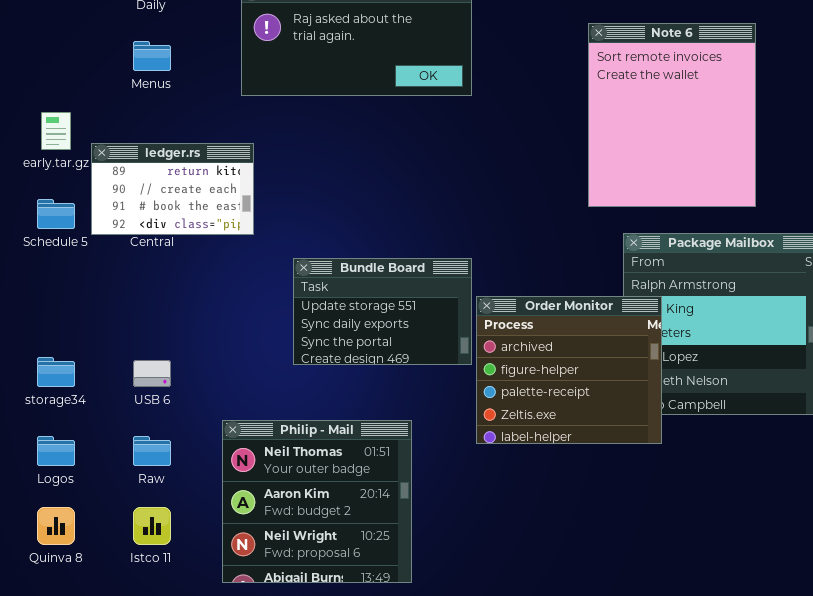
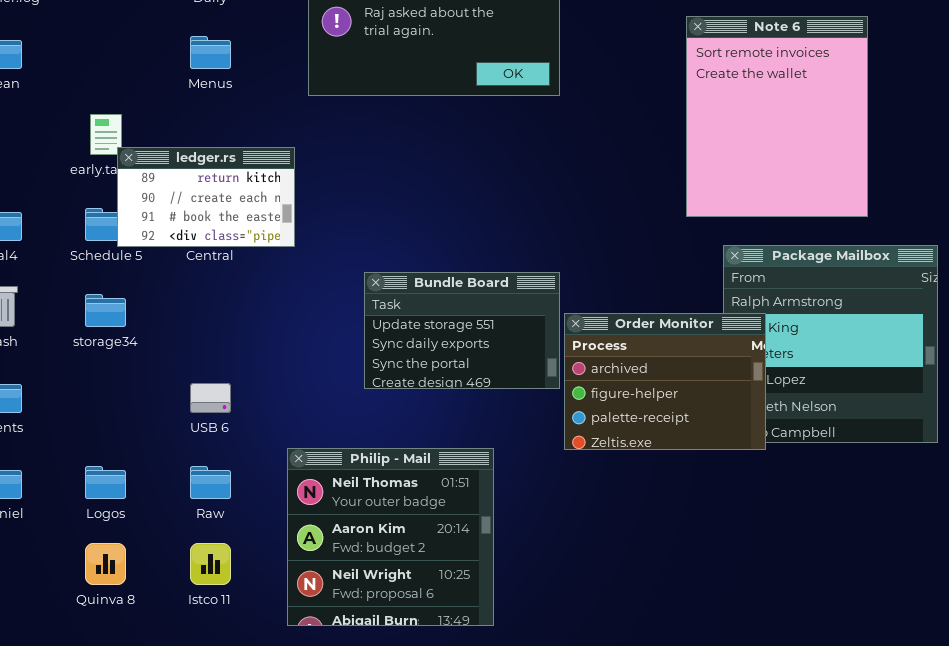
ledger.rs: [91,143,254,235] -> [117,147,295,247], moved
Order Monitor: [476,296,662,444] -> [564,313,766,450], resized
storage34: [37,357,75,387] -> [85,294,126,327], moved

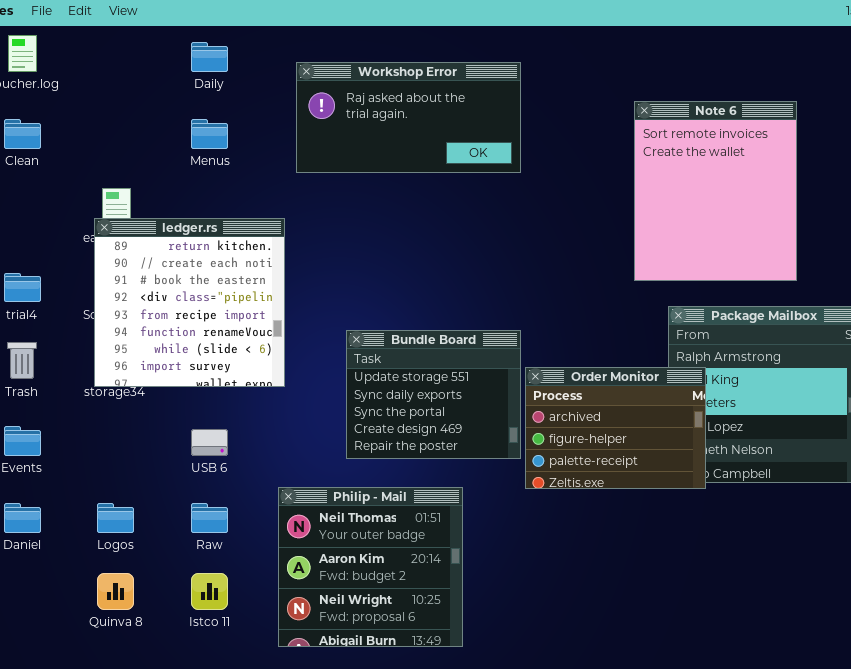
ledger.rs: [117,147,295,247] -> [94,218,285,387], resized
Bundle Board: [364,272,560,389] -> [346,330,521,459], resized

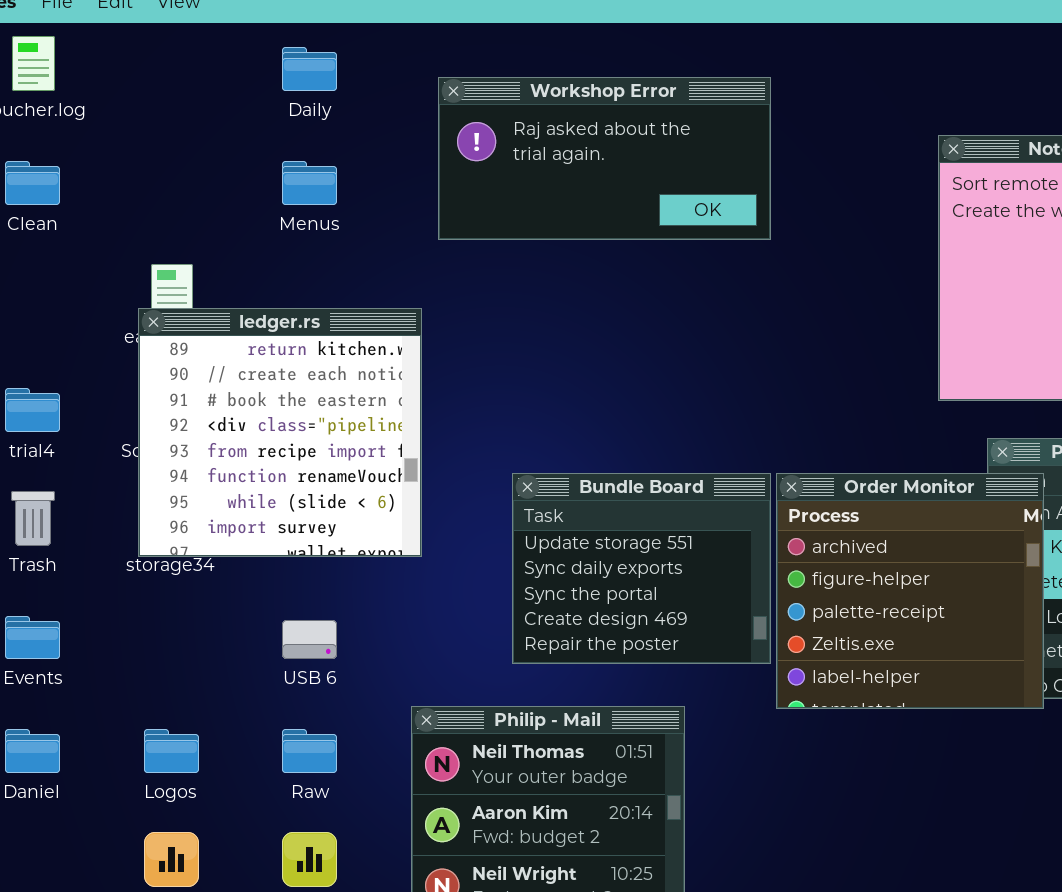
Order Monitor: [525,367,706,489] -> [776,473,1044,709], resized

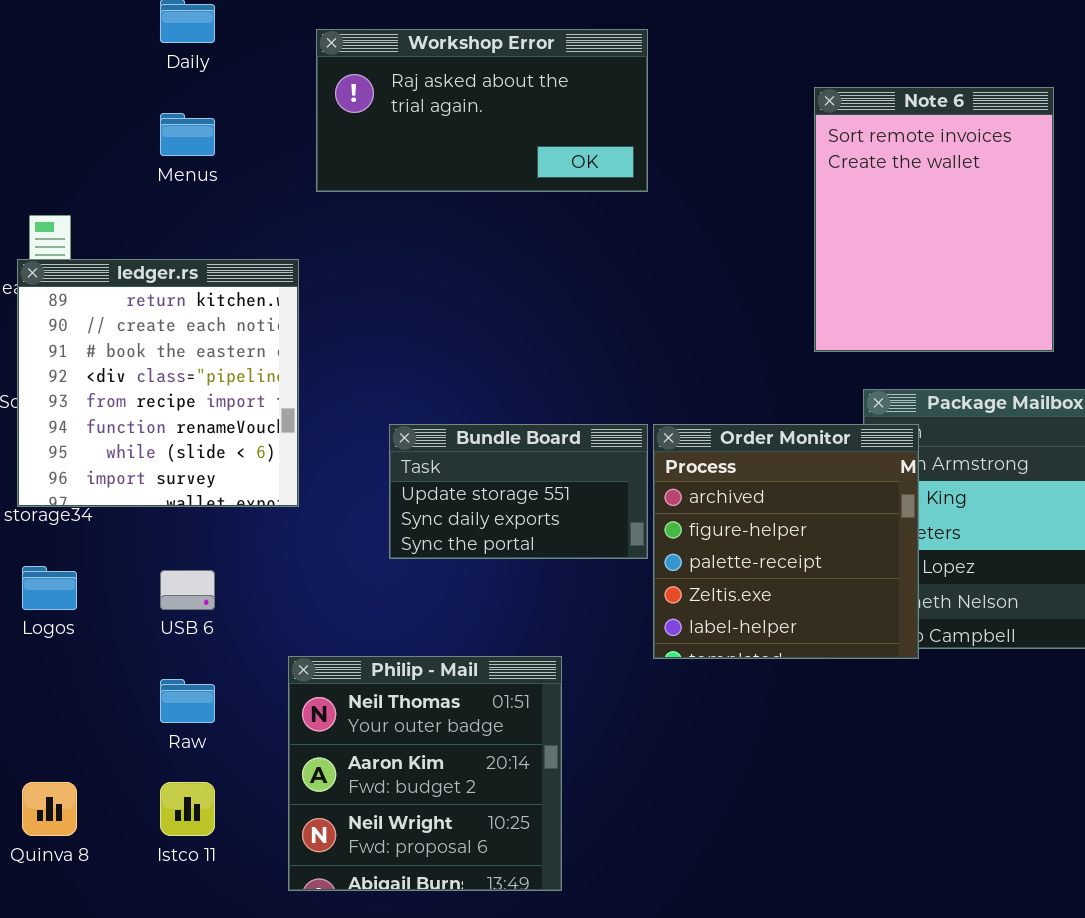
Bundle Board: [512,473,771,664] -> [389,424,648,559], resized
Logos: [144,729,199,773] -> [22,566,77,610], moved

